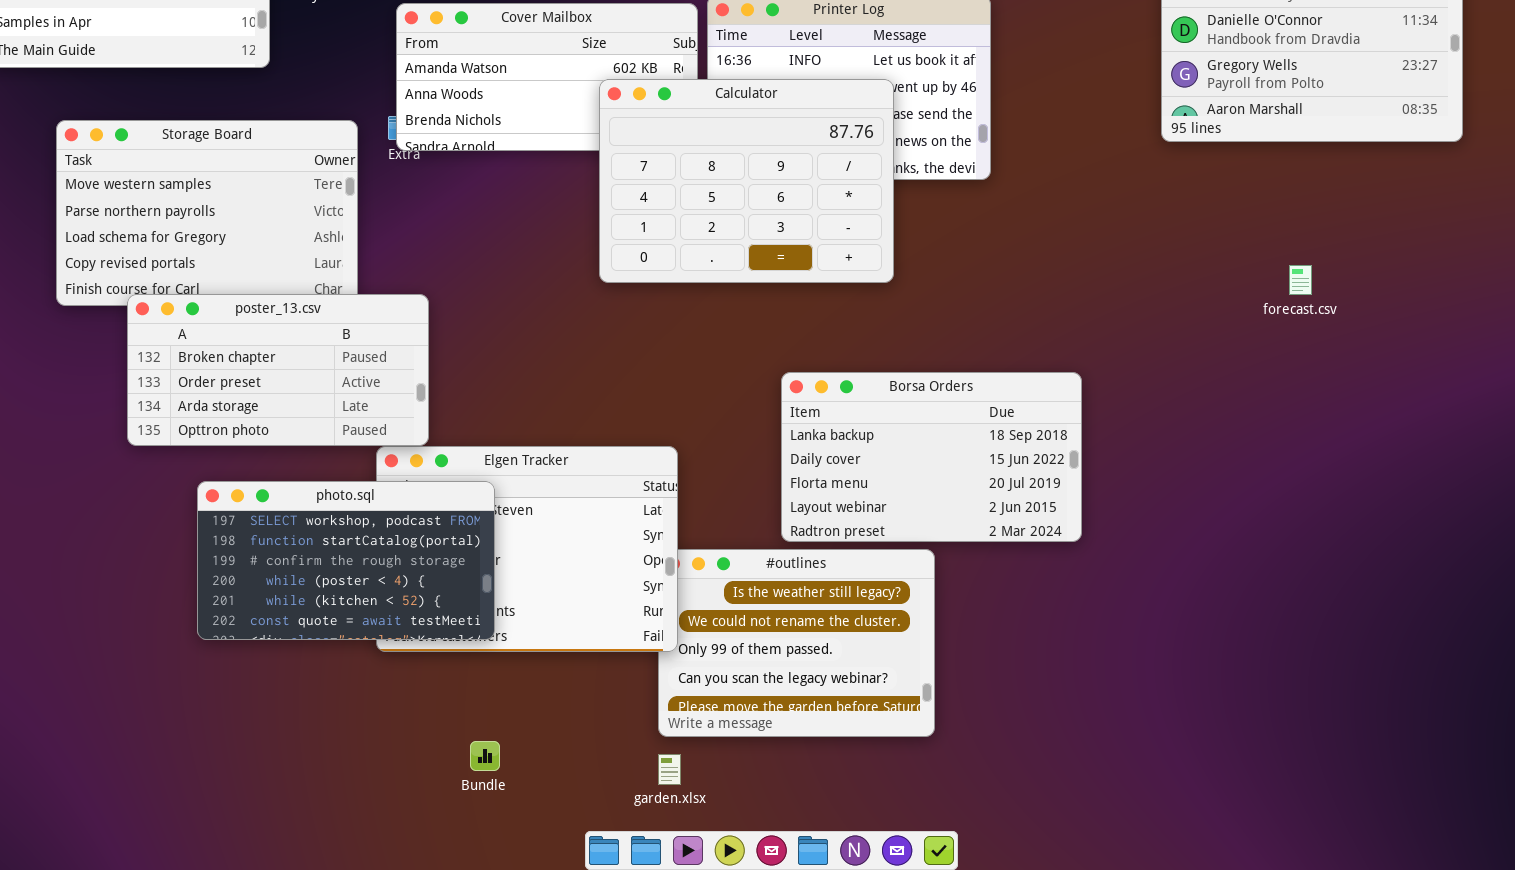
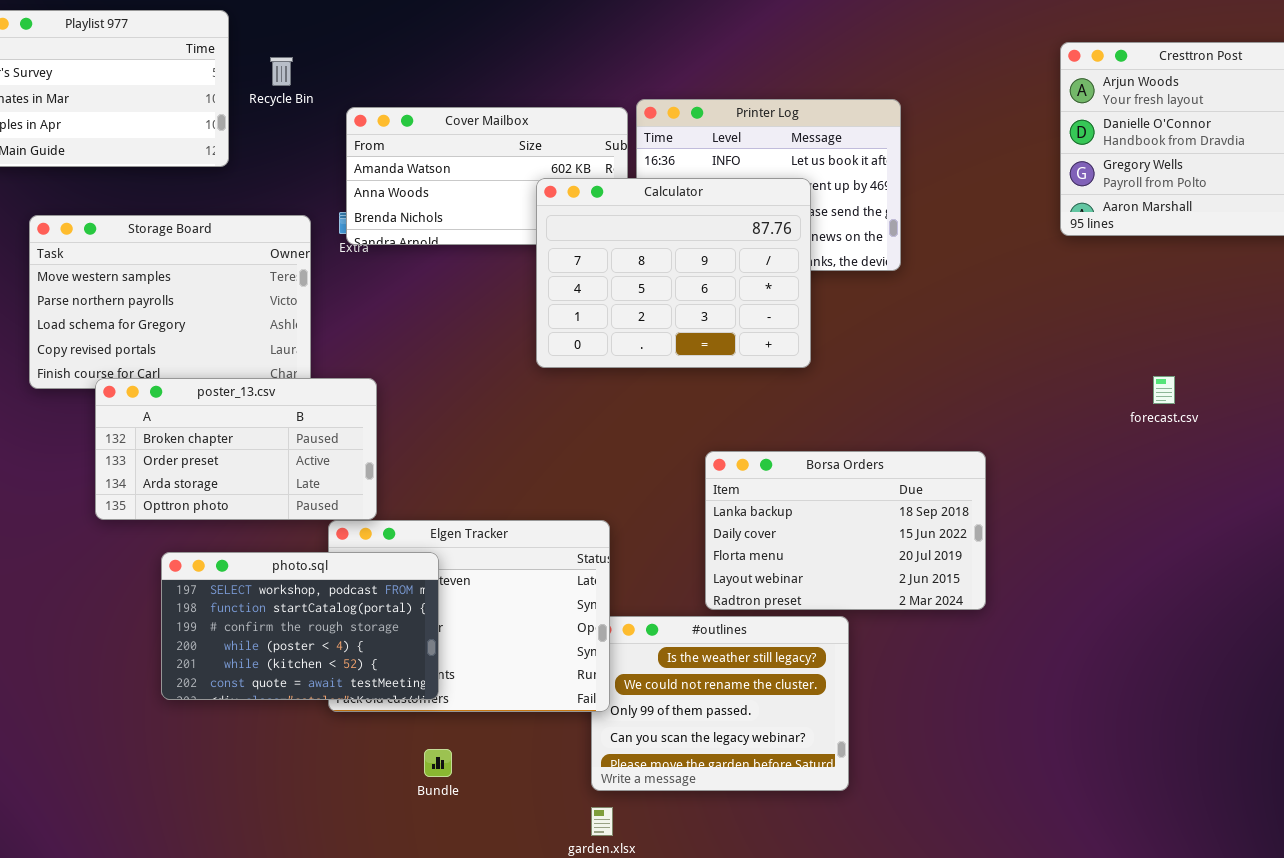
forecast.csv: [1289,265,1312,295] -> [1153,376,1175,404], moved
Bundle: [470,741,500,771] -> [424,749,452,777], moved

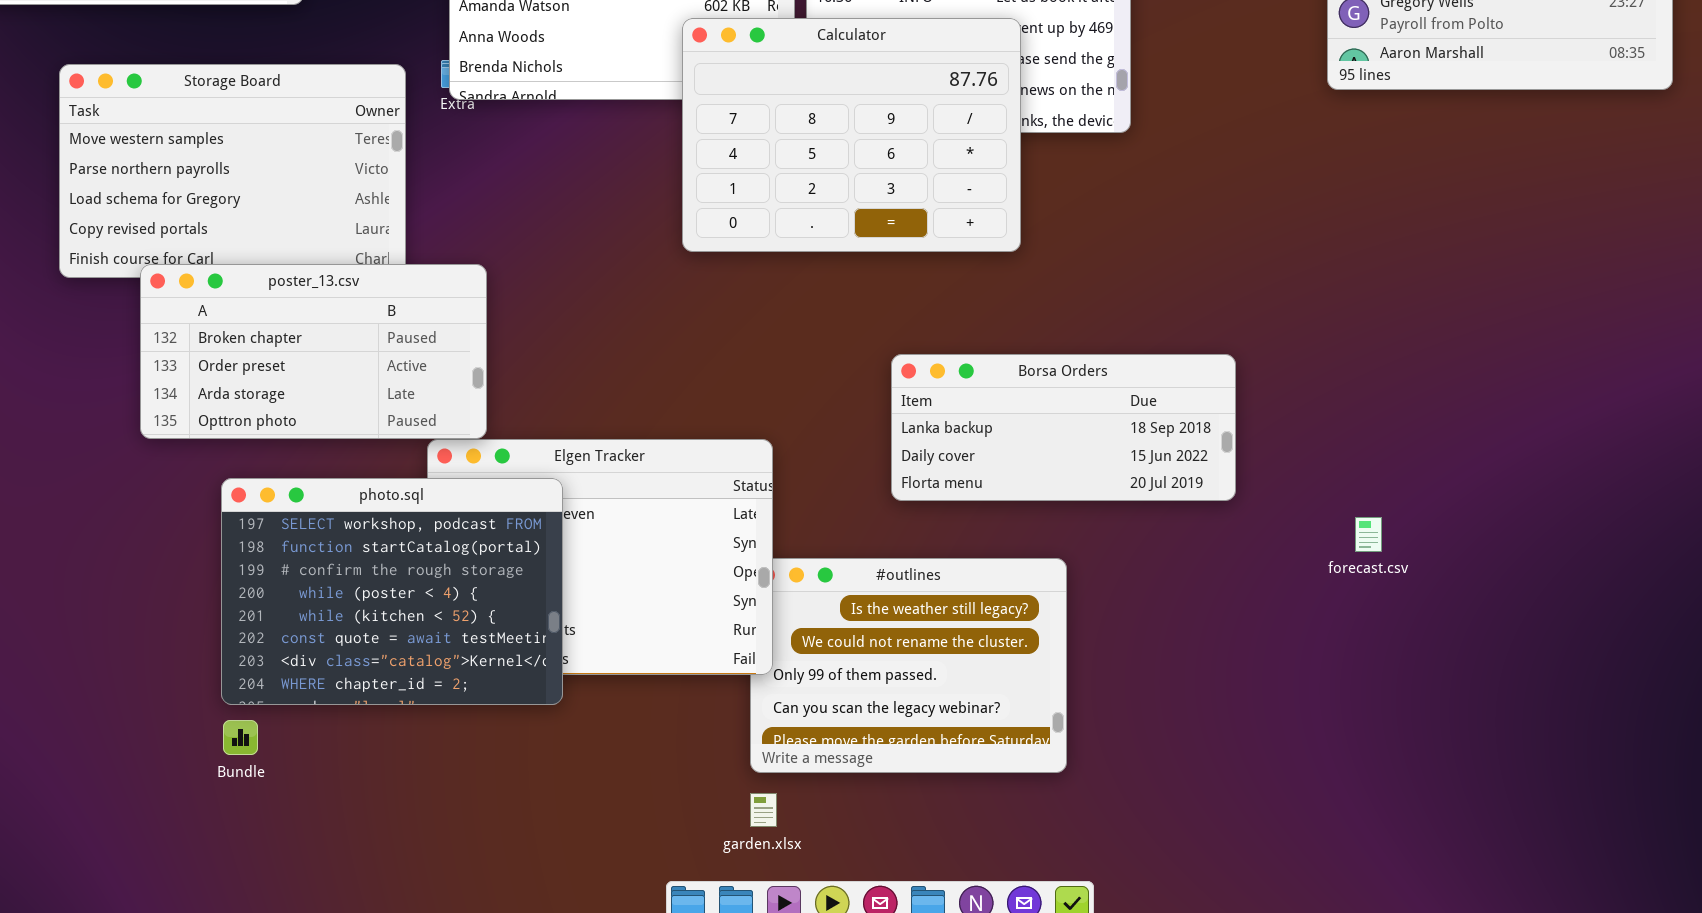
forecast.csv: [1153,376,1175,404] -> [1355,517,1382,552], moved
Borsa Orders: [705,451,986,610] -> [891,354,1236,501], resized
photo.sql: [161,552,439,700] -> [221,478,563,705], resized
Bundle: [424,749,452,777] -> [223,720,258,755], moved

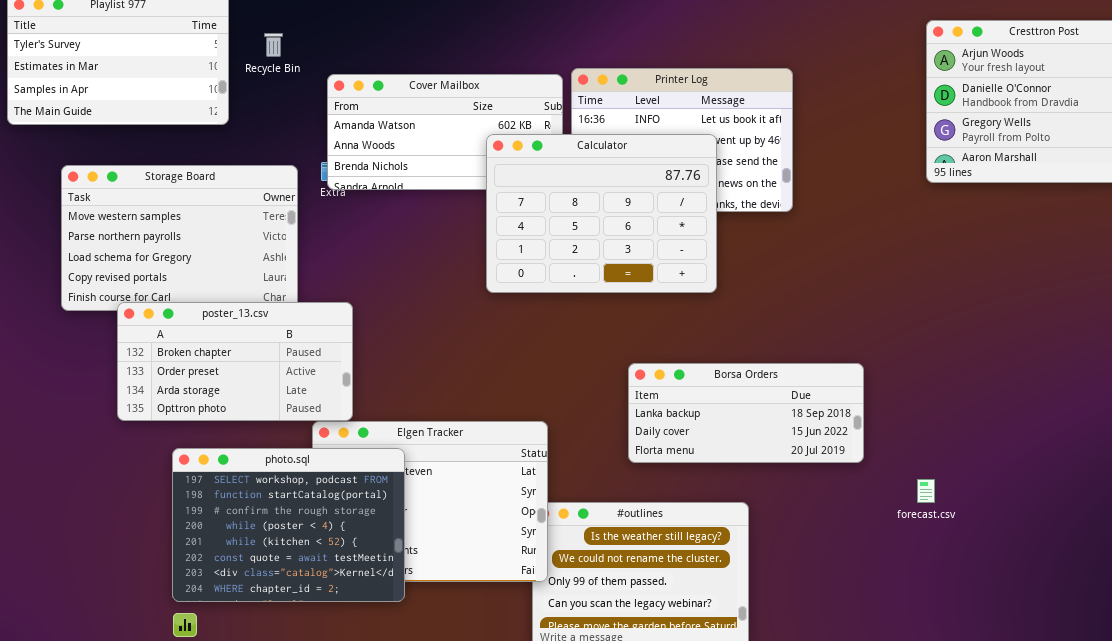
forecast.csv: [1355,517,1382,552] -> [917,479,935,503], moved

